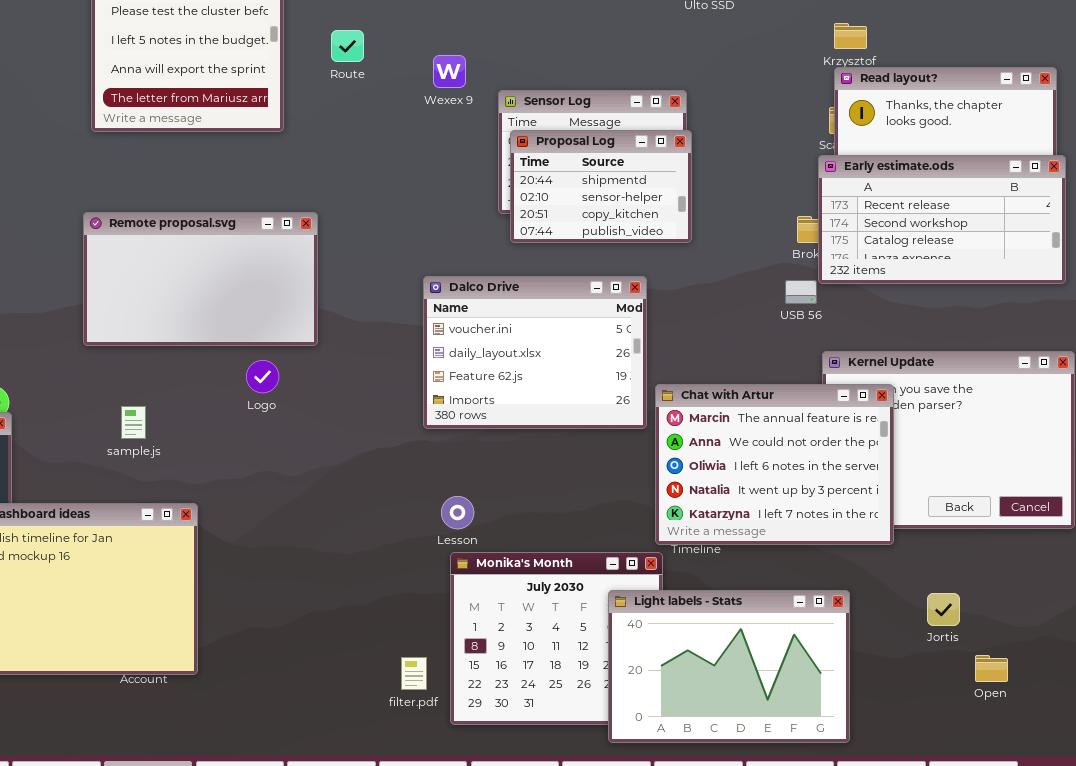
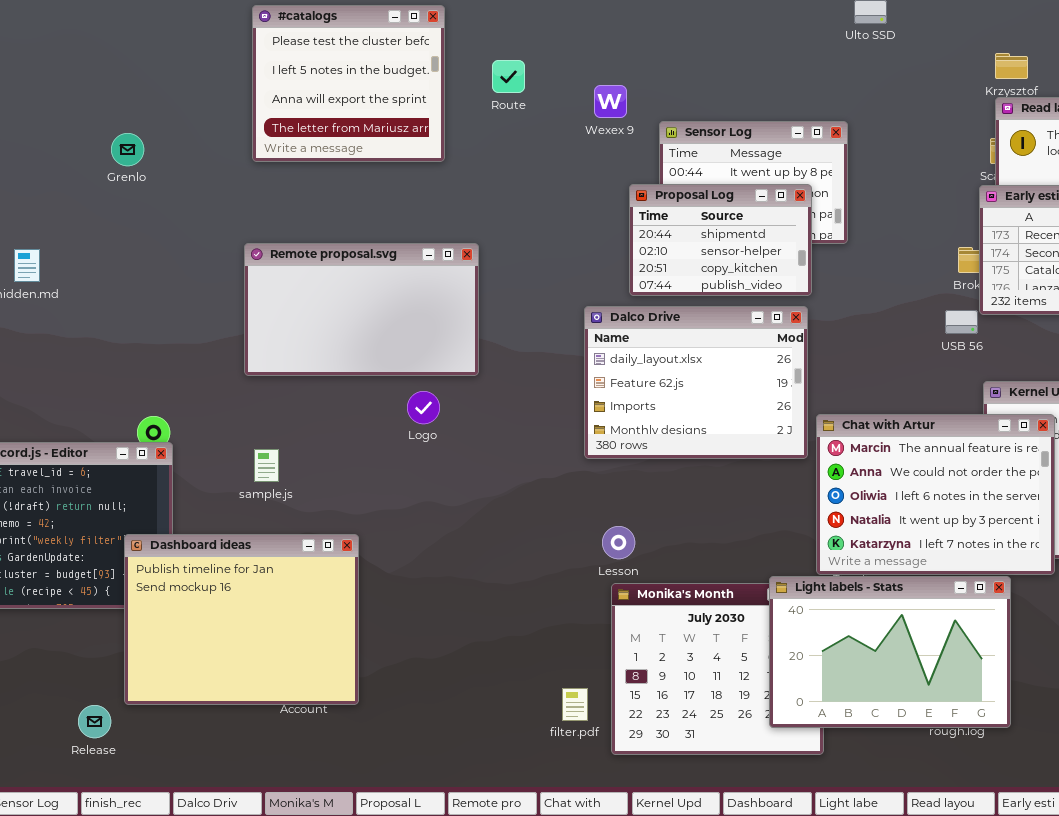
Proposal Log: [510,130,692,243] -> [629,184,812,296], moved
Dalco Drive: [423,276,647,429] -> [584,306,808,459], scrolled down 1 row
sample.js: [121,406,146,439] -> [254,449,279,482], moved
Light labels - Stats: [608,590,850,743] -> [769,576,1011,728], moved

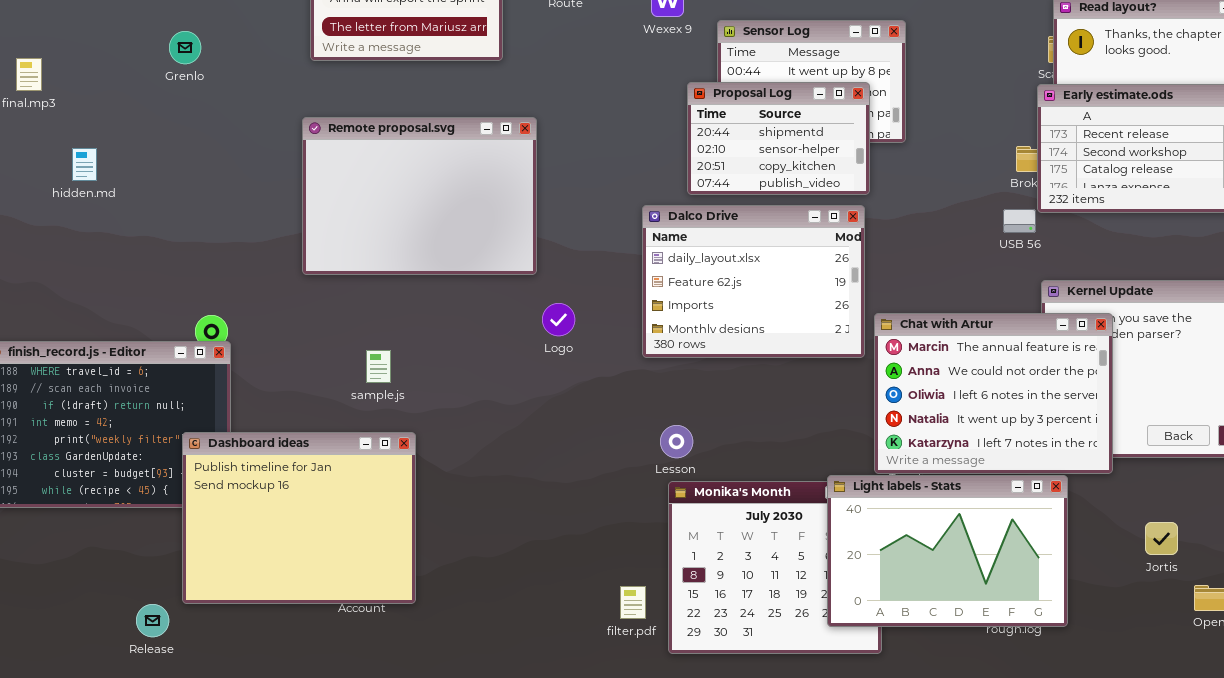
Remote proposal.svg: [244,243,479,376] -> [302,117,537,275], resized
Logo: [407,391,440,424] -> [542,303,575,336], moved
sample.js: [254,449,279,482] -> [366,350,391,383], moved

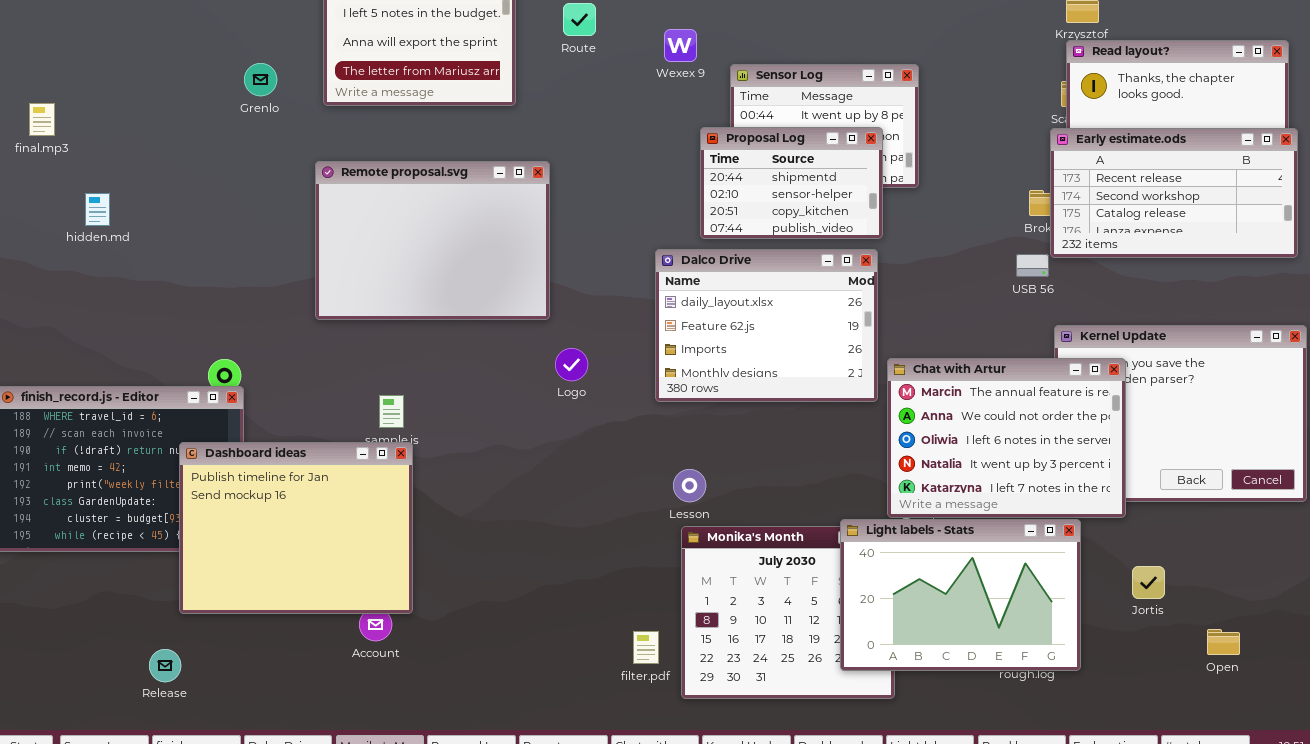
Grenlo: [169,31,201,64] -> [244,63,277,96], moved
Dashboard ideas: [182,432,416,604] -> [179,442,413,614], moved
Jortis: [1145,522,1178,555] -> [1132,566,1165,599], moved

